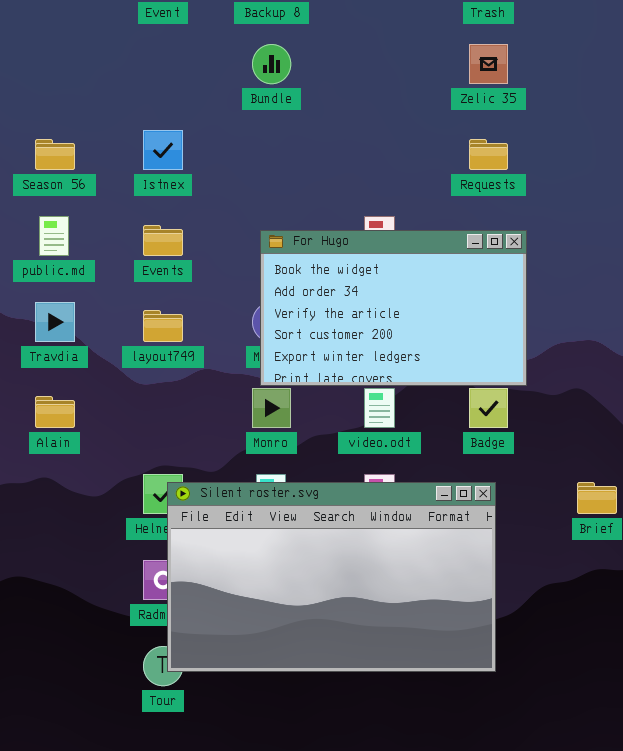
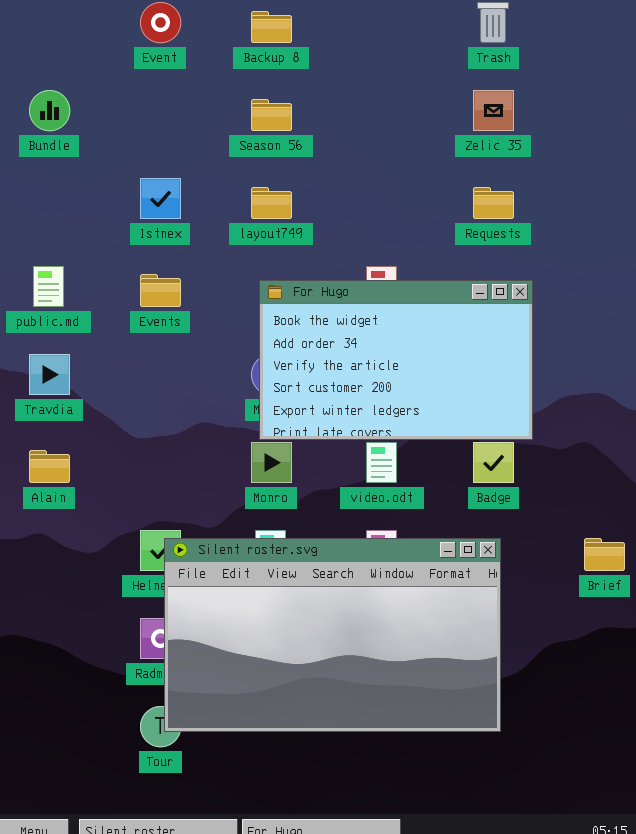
Bundle: [252,44,291,84] -> [29,90,70,131], moved
Season 56: [35,139,75,170] -> [251,99,292,131], moved
layout749: [143,310,183,342] -> [251,187,292,219], moved

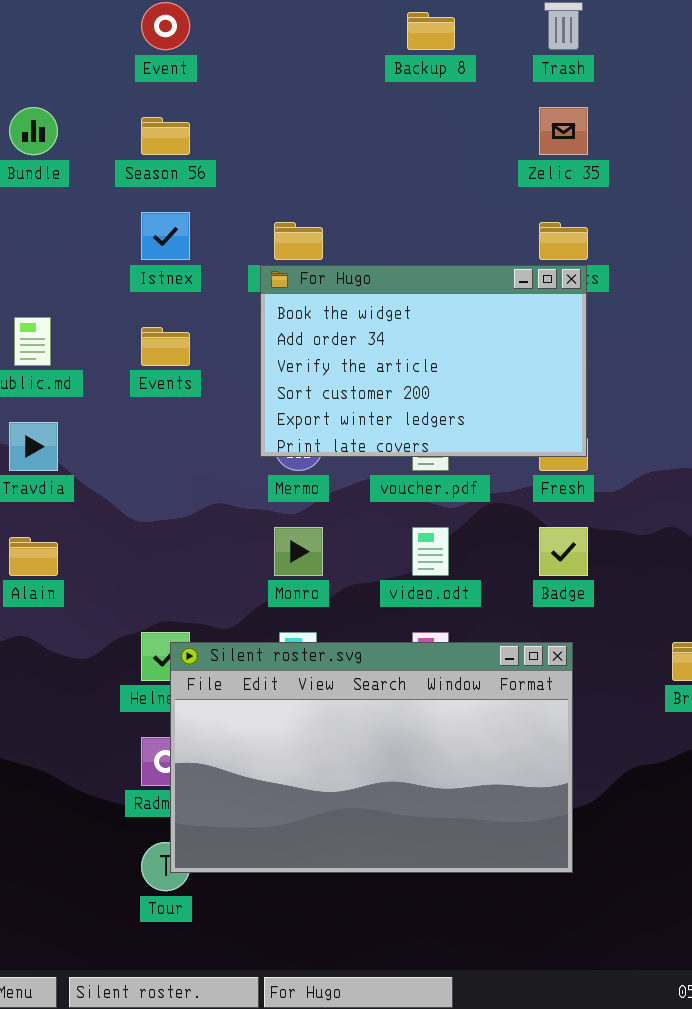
Backup 8: [251,11,292,43] -> [407,12,455,50], moved
Season 56: [251,99,292,131] -> [141,117,190,155], moved
For Hugo: [259,280,533,440] -> [260,265,587,457], moved

